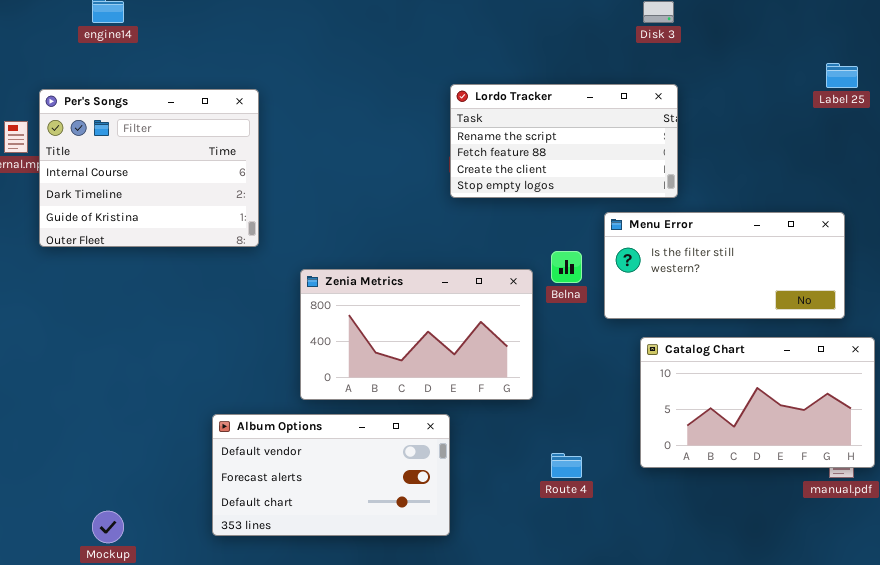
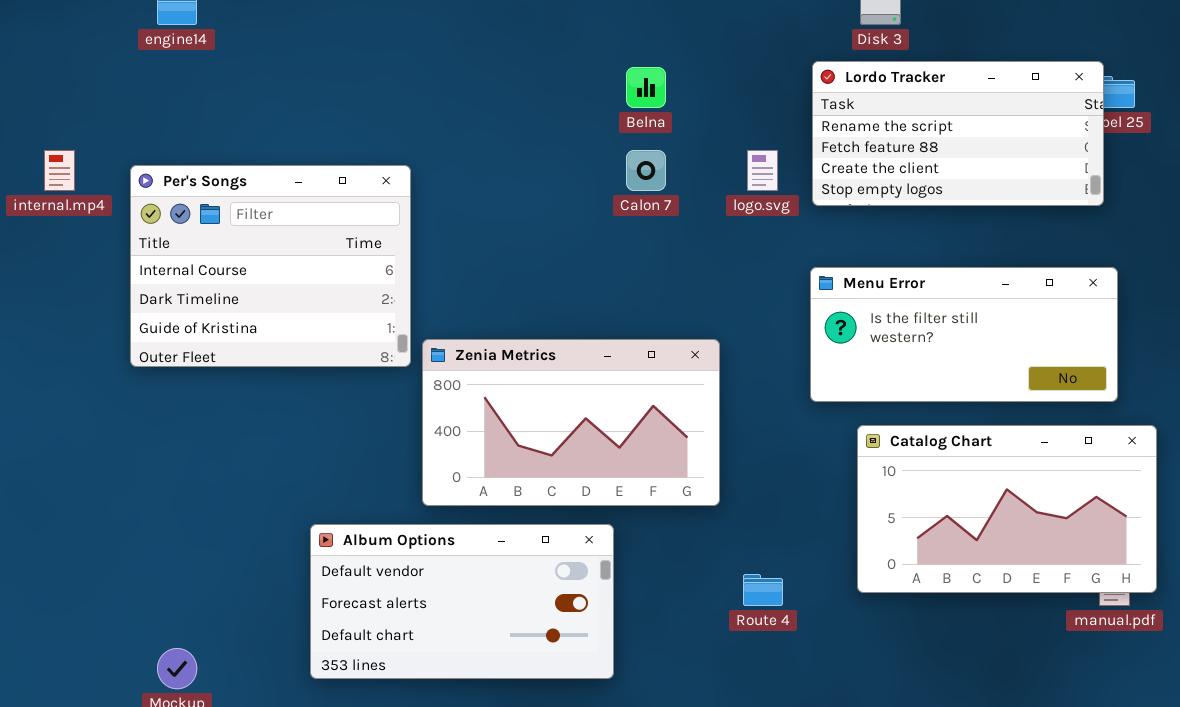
Lordo Tracker: [450,84,678,198] -> [812,61,1104,206], moved
Per's Songs: [39,89,259,247] -> [130,165,411,367], moved
Belna: [551,251,582,283] -> [626,67,666,108], moved

